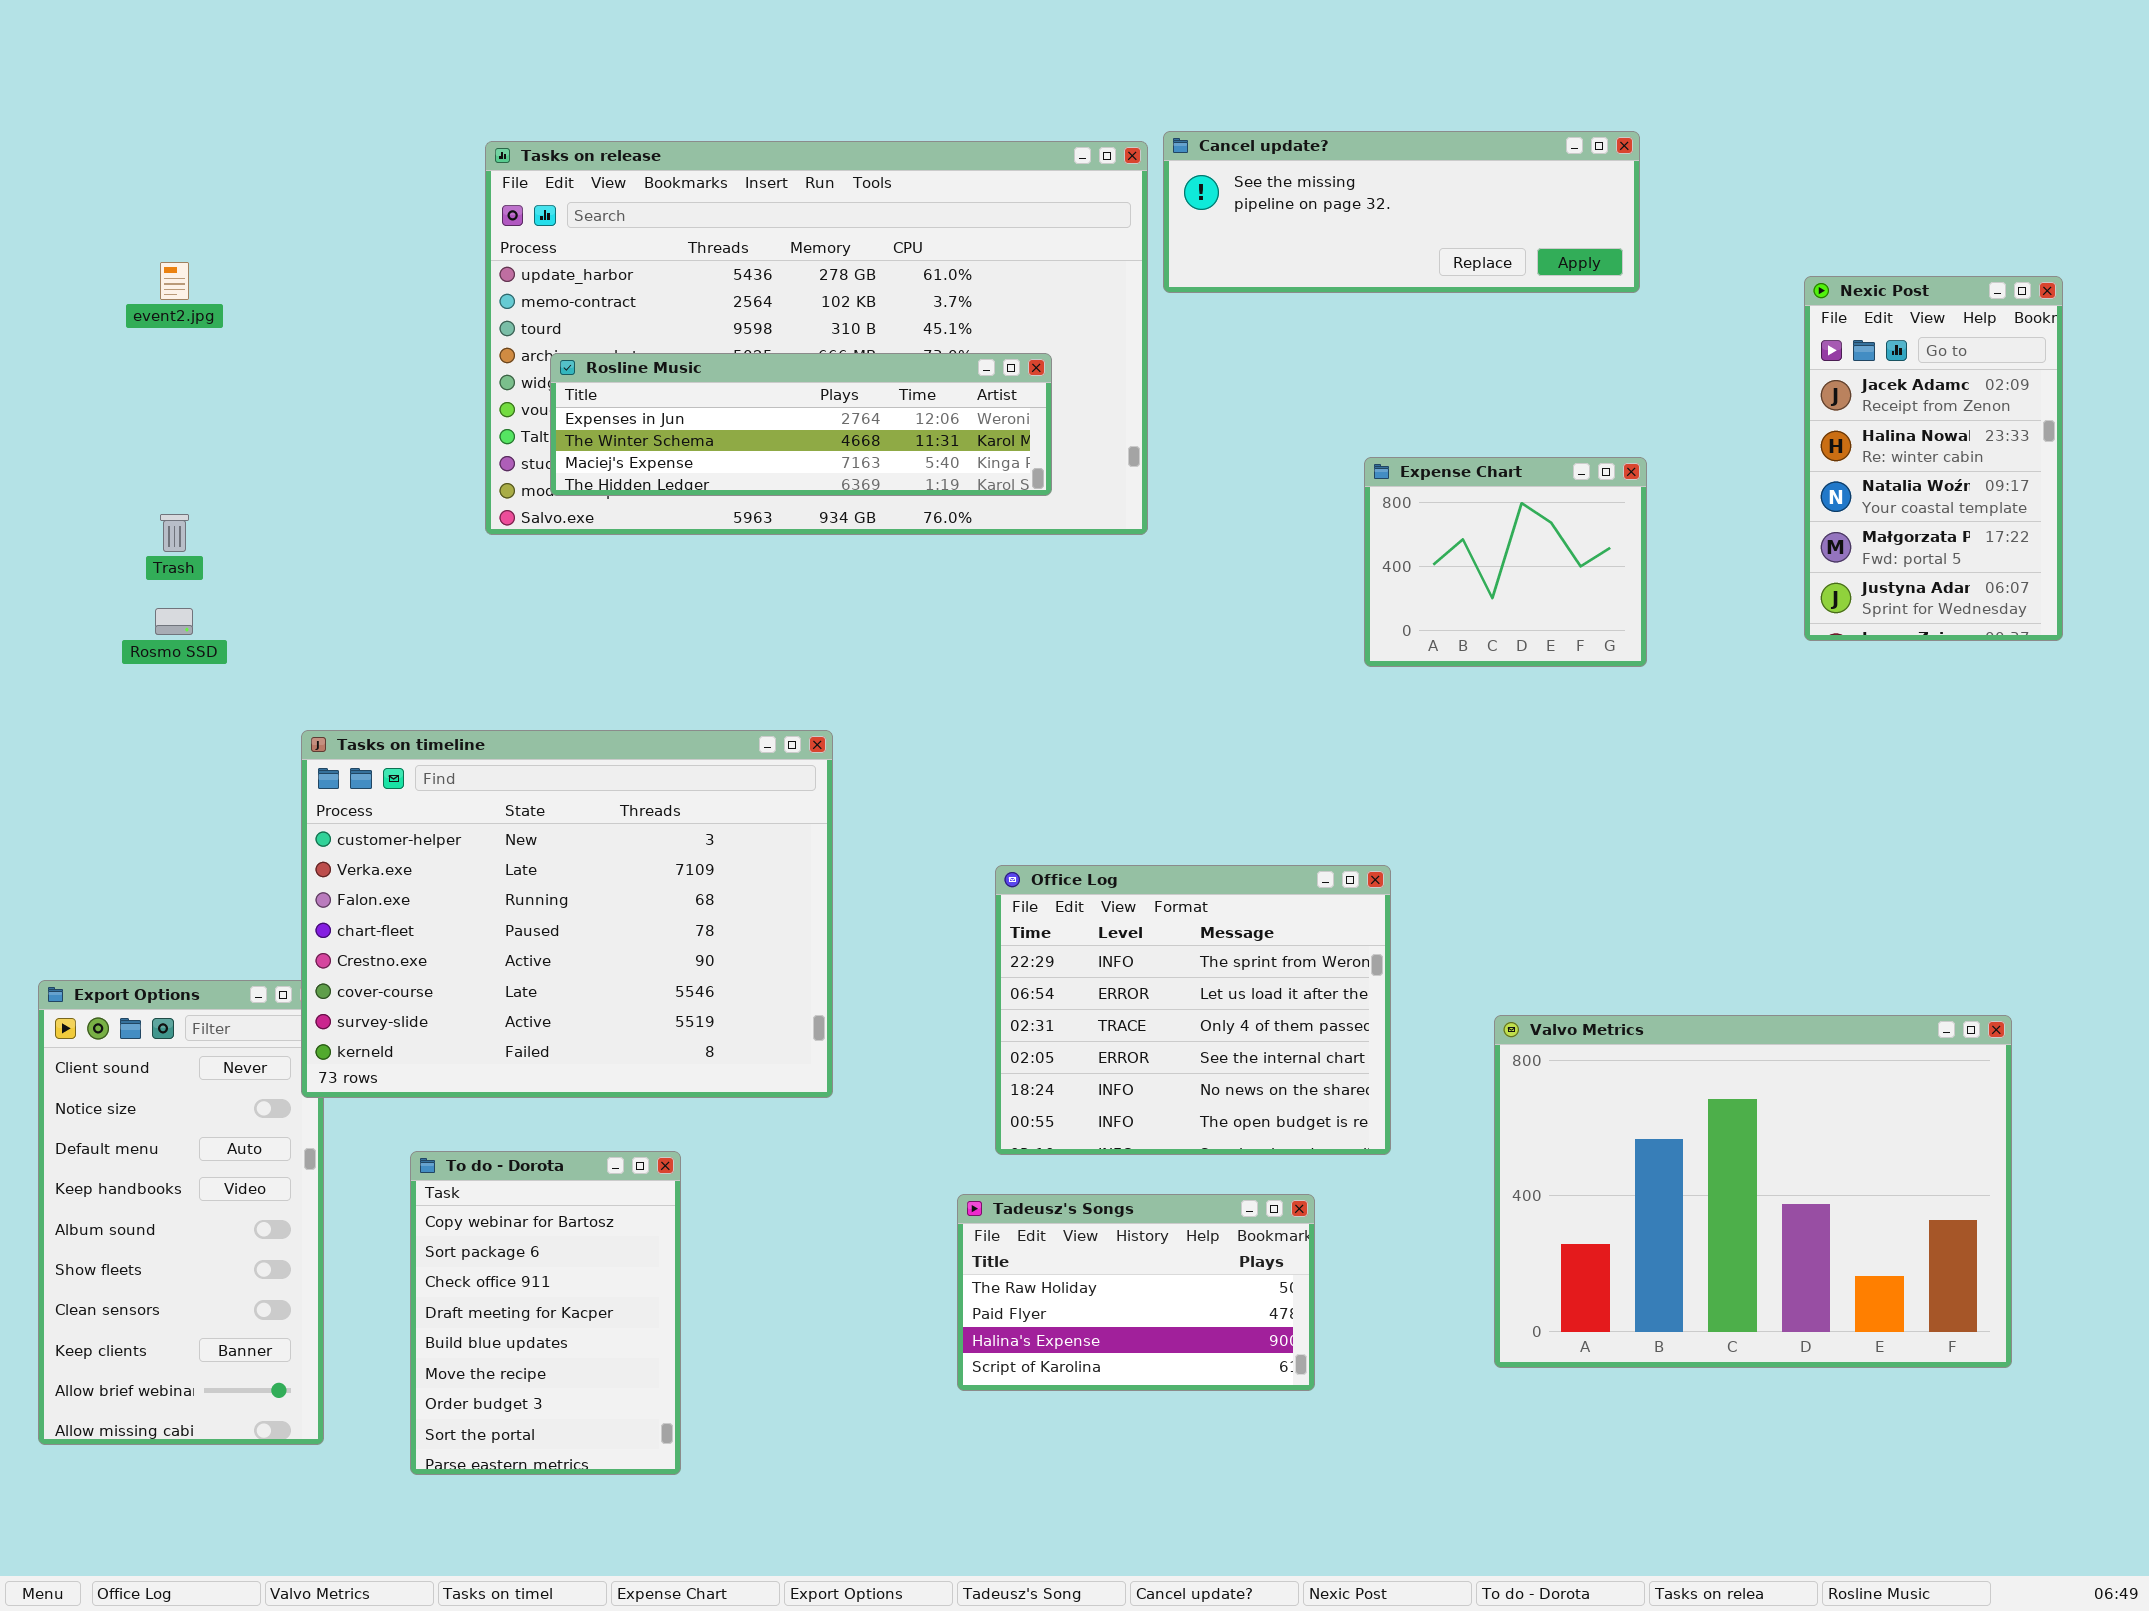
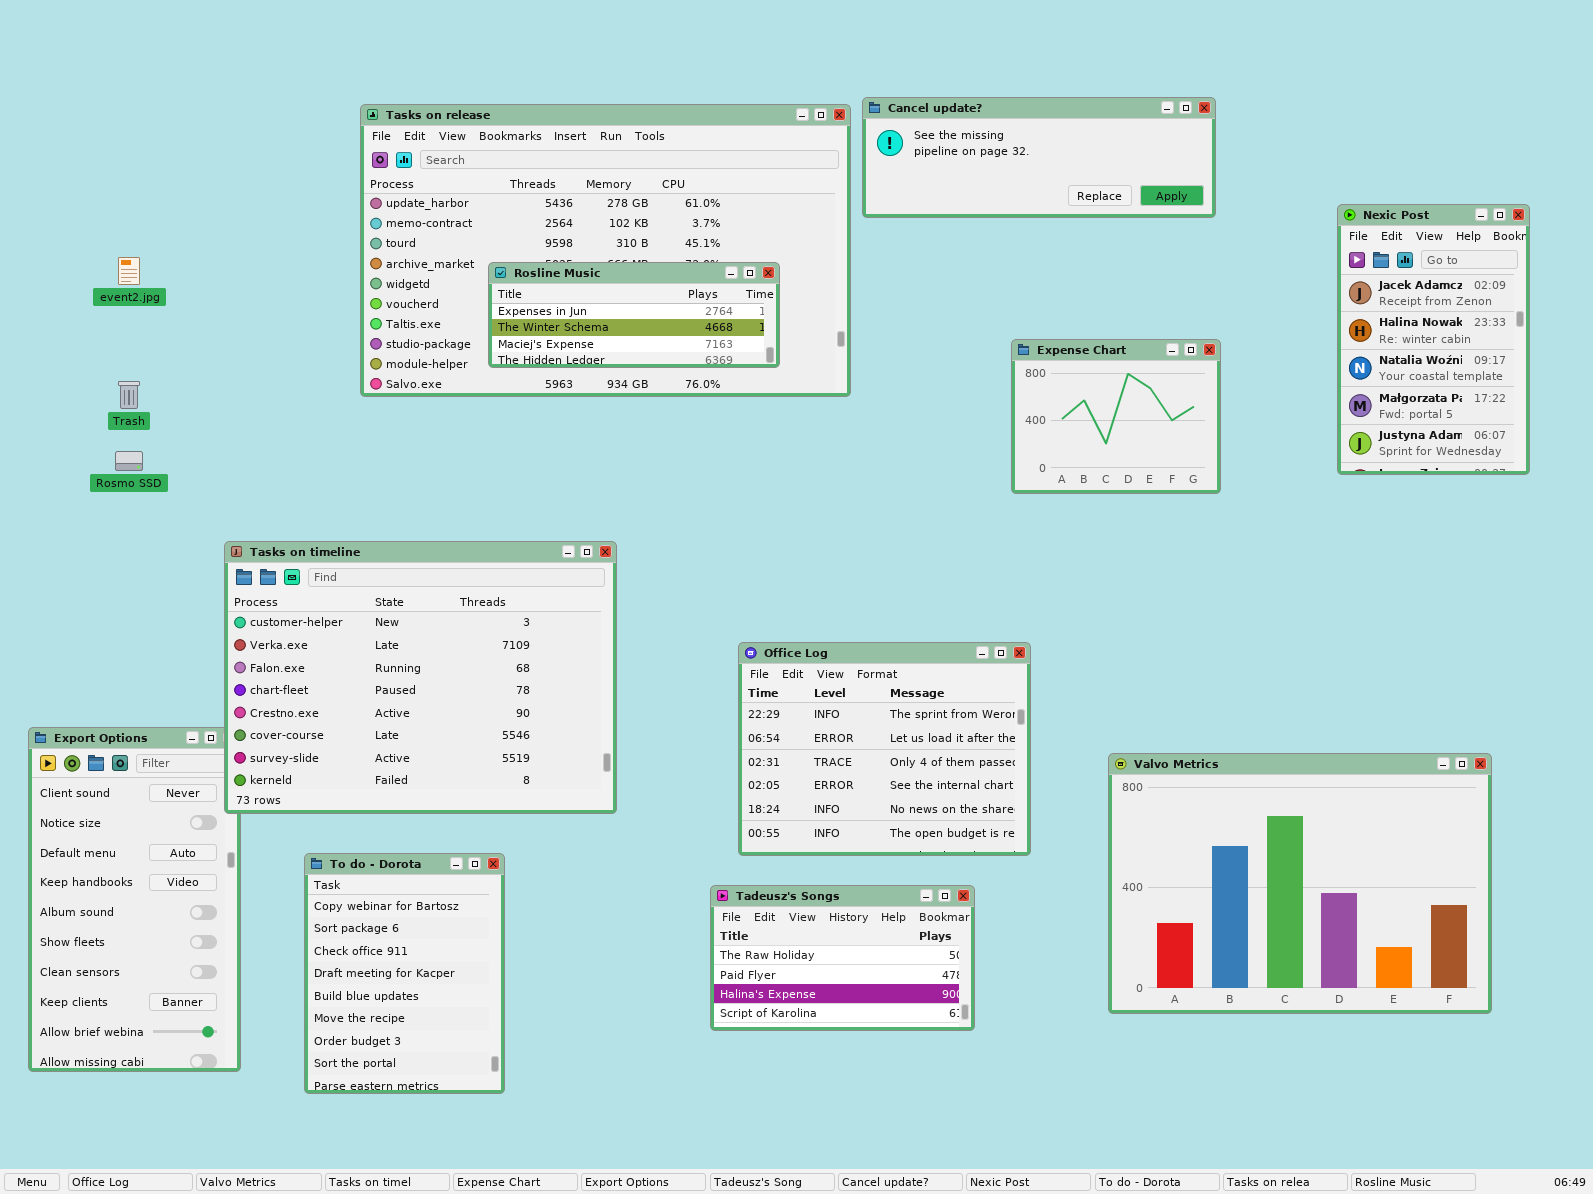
event2.jpg: [160,262,189,300] -> [118,257,140,285], moved
Rosline Music: [550,353,1052,496] -> [488,262,780,368], resized

